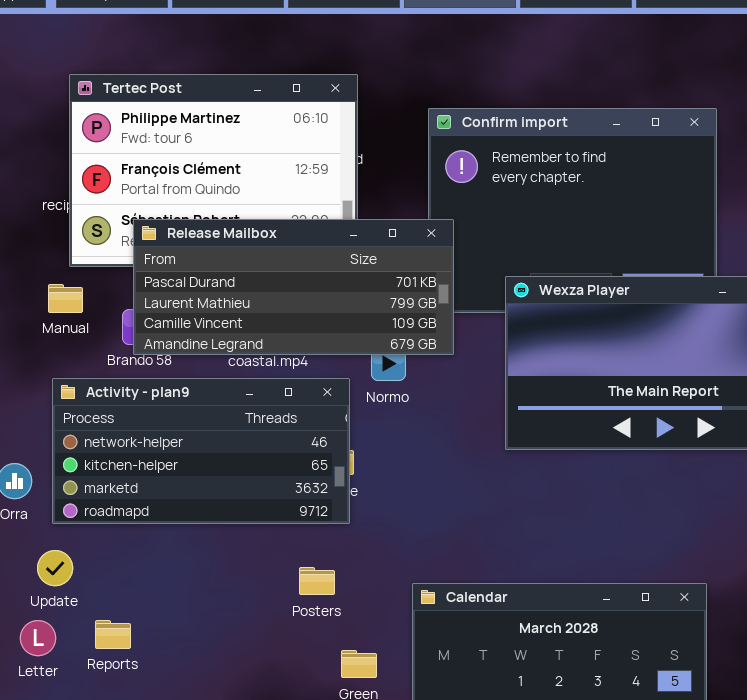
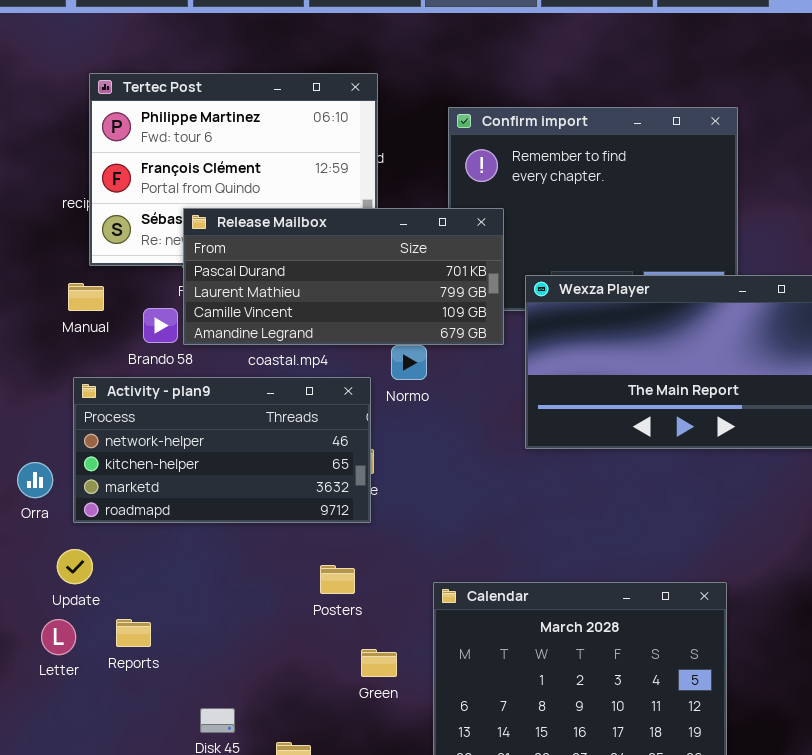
Release Mailbox: [133,219,454,355] -> [183,208,504,345], moved

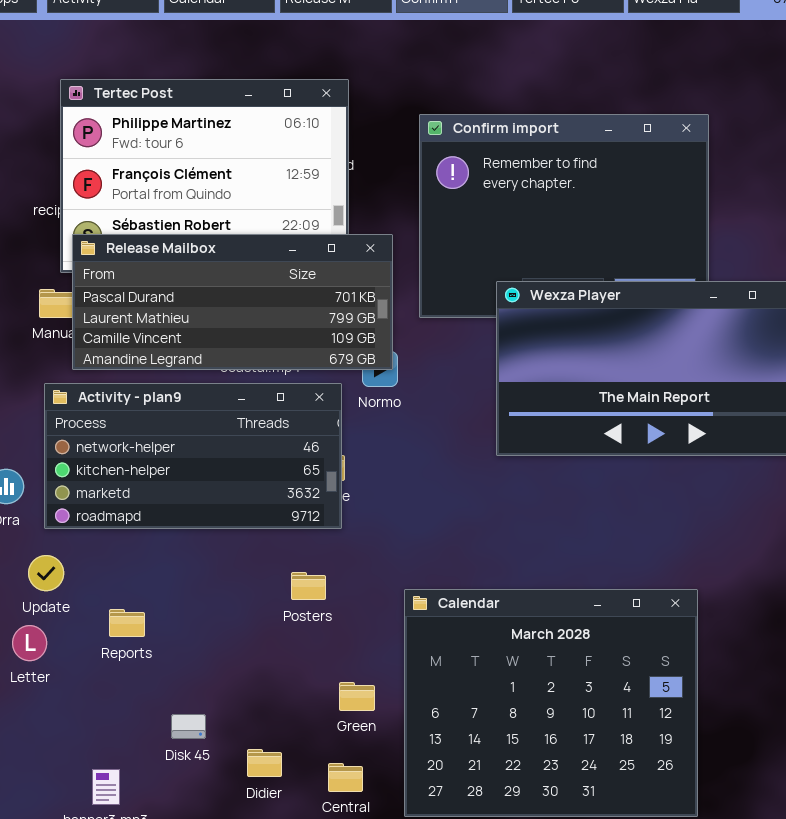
Release Mailbox: [183,208,504,345] -> [72,234,393,370], moved
Reports: [116,619,151,647] -> [109,609,145,637], moved
Green: [361,649,397,677] -> [339,682,375,711], moved

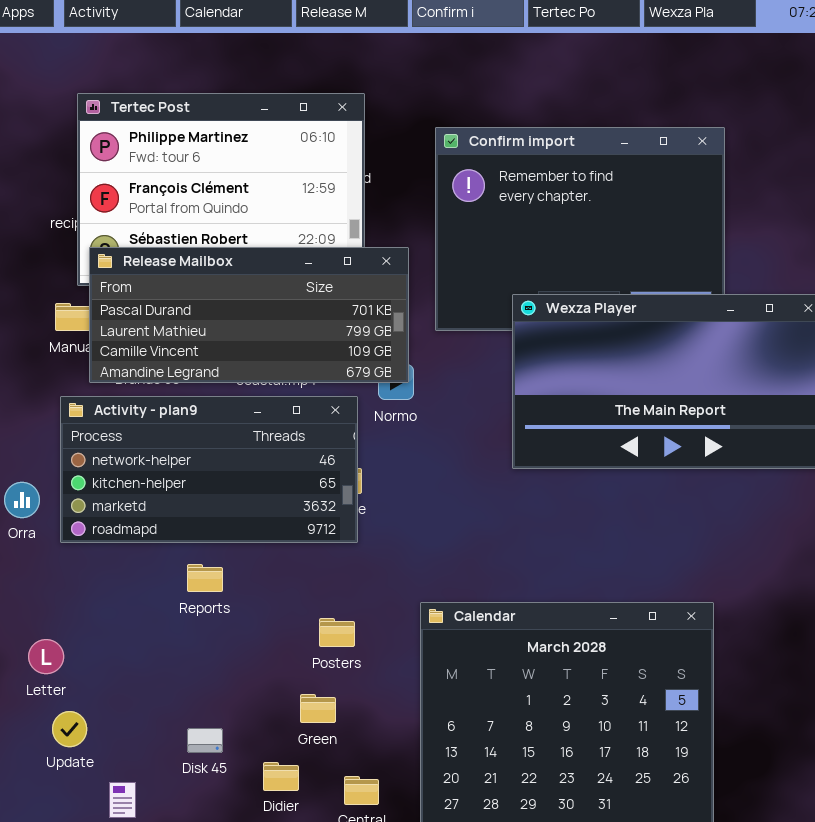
Update: [28,555,64,591] -> [52,711,87,747], moved
Posters: [291,572,326,600] -> [319,618,355,647], moved
Reports: [109,609,145,637] -> [187,564,223,592], moved
Green: [339,682,375,711] -> [300,694,336,723], moved

